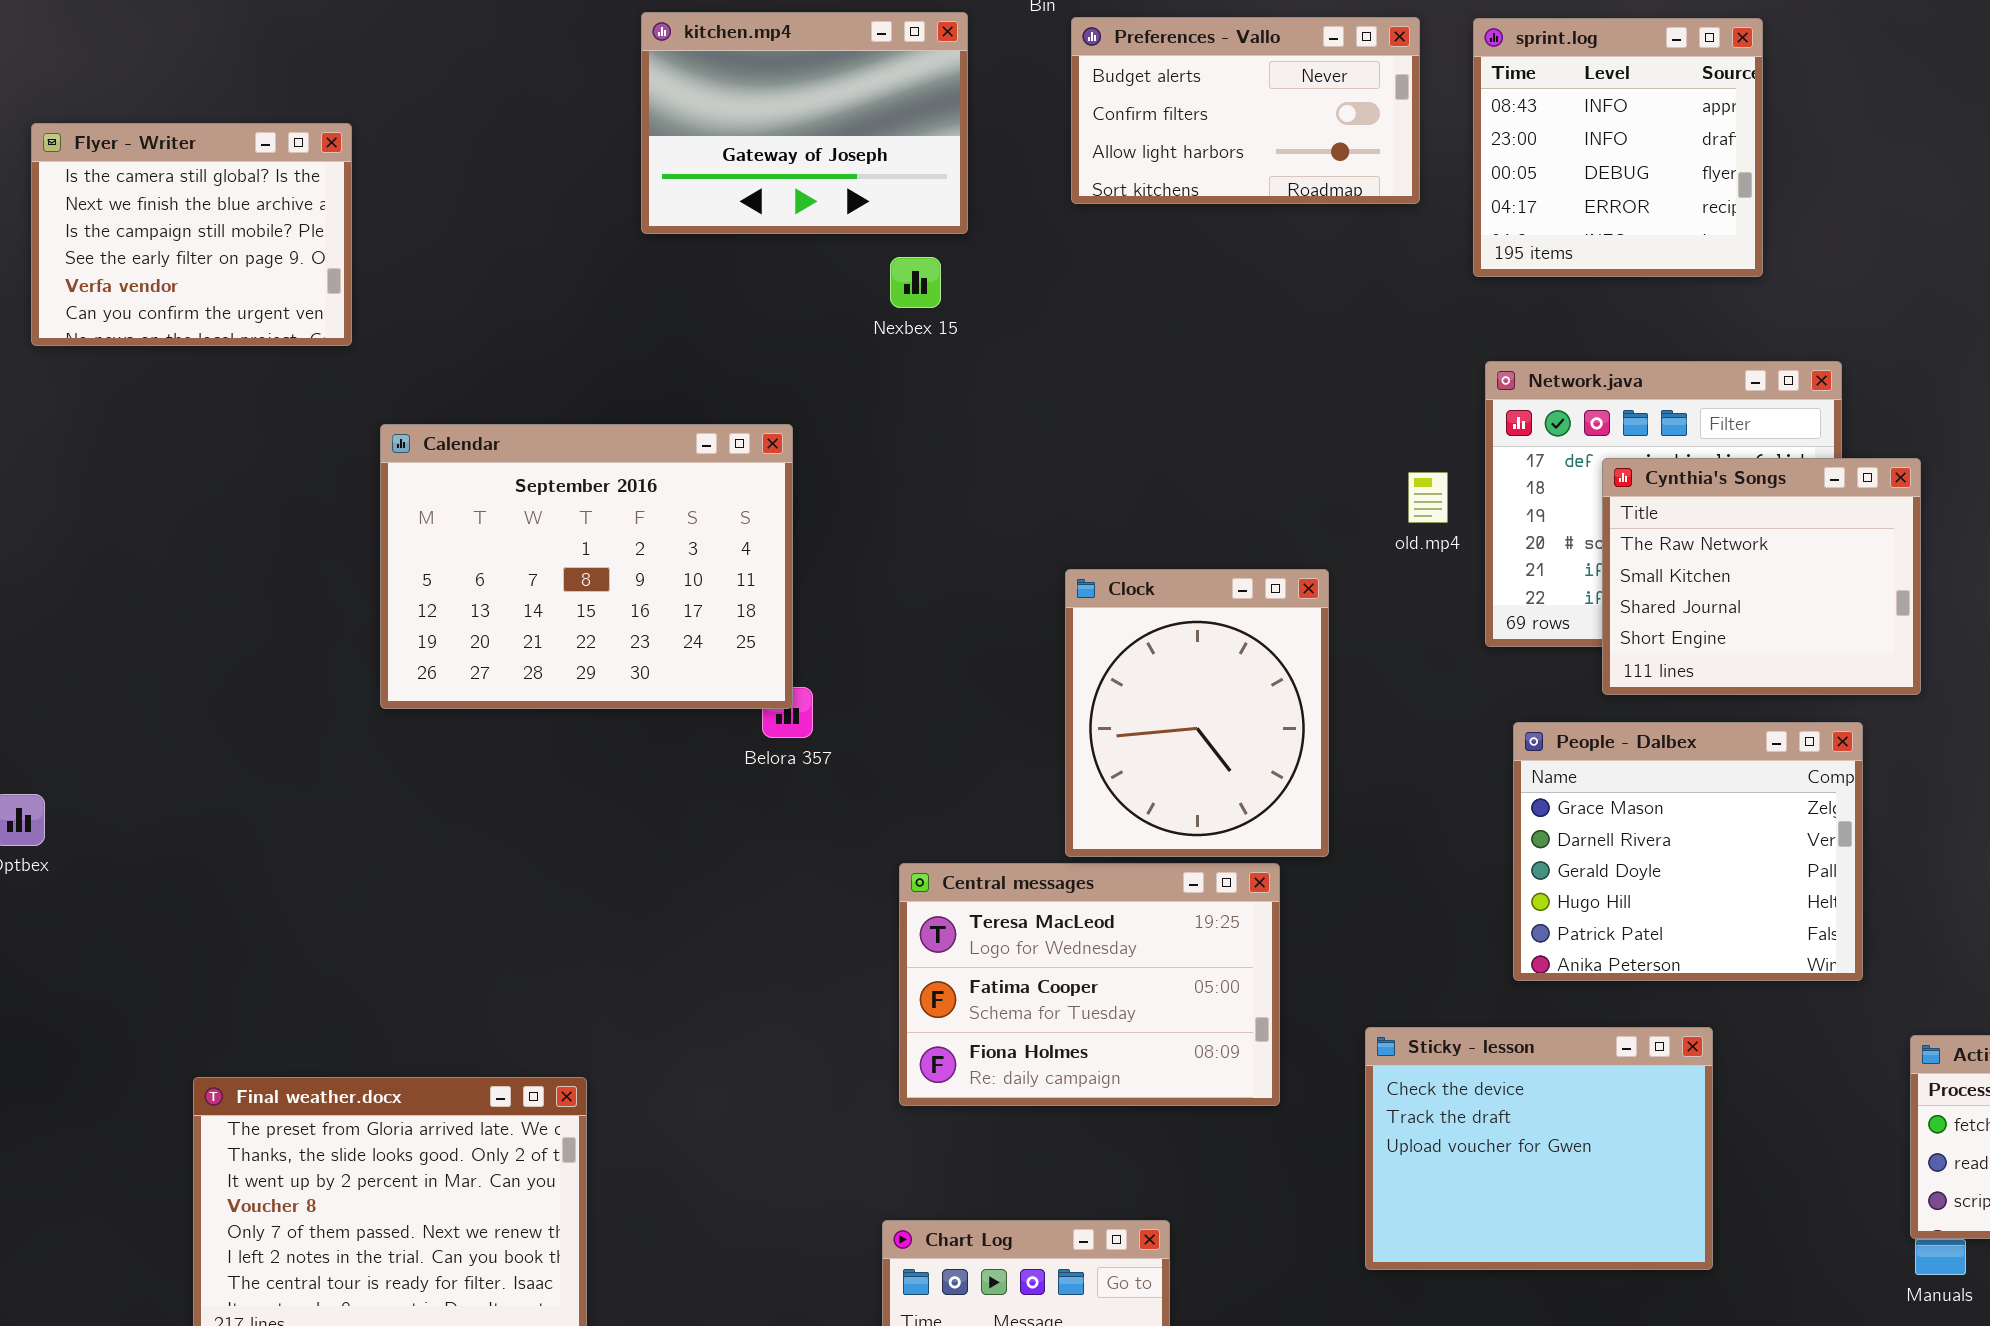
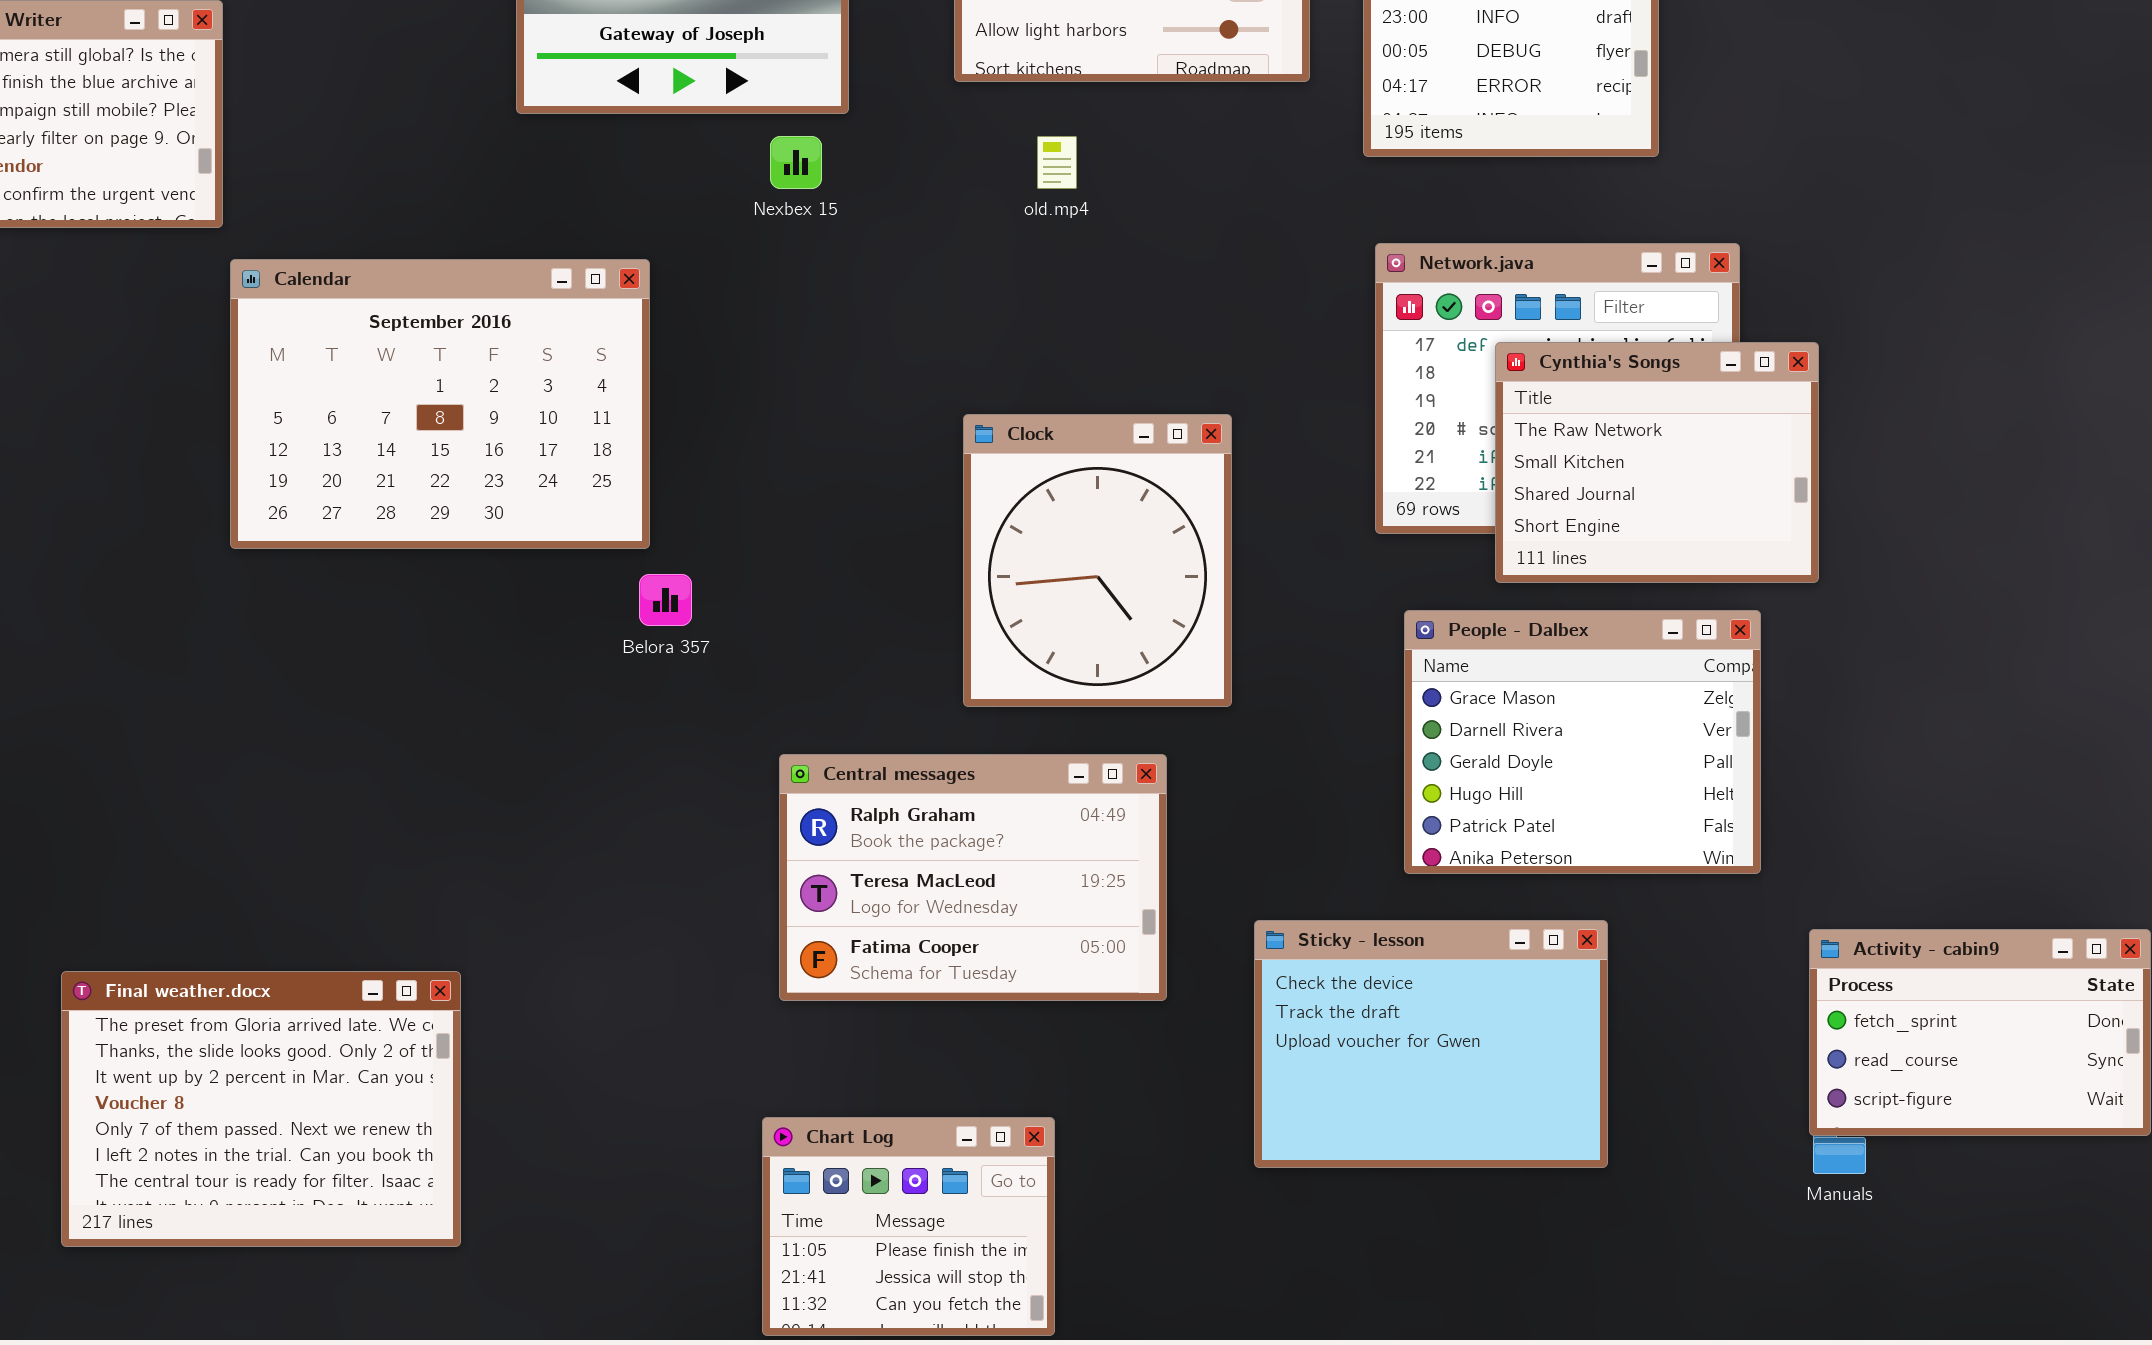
Calendar: [380,424,793,709] -> [230,259,650,549], moved
old.mp4: [1408,472,1448,523] -> [1037,136,1077,189], moved
Clock: [1065,569,1329,857] -> [963,414,1232,707], moved
Central messages: [899,863,1280,1106] -> [779,754,1167,1001], scrolled up 1 row

